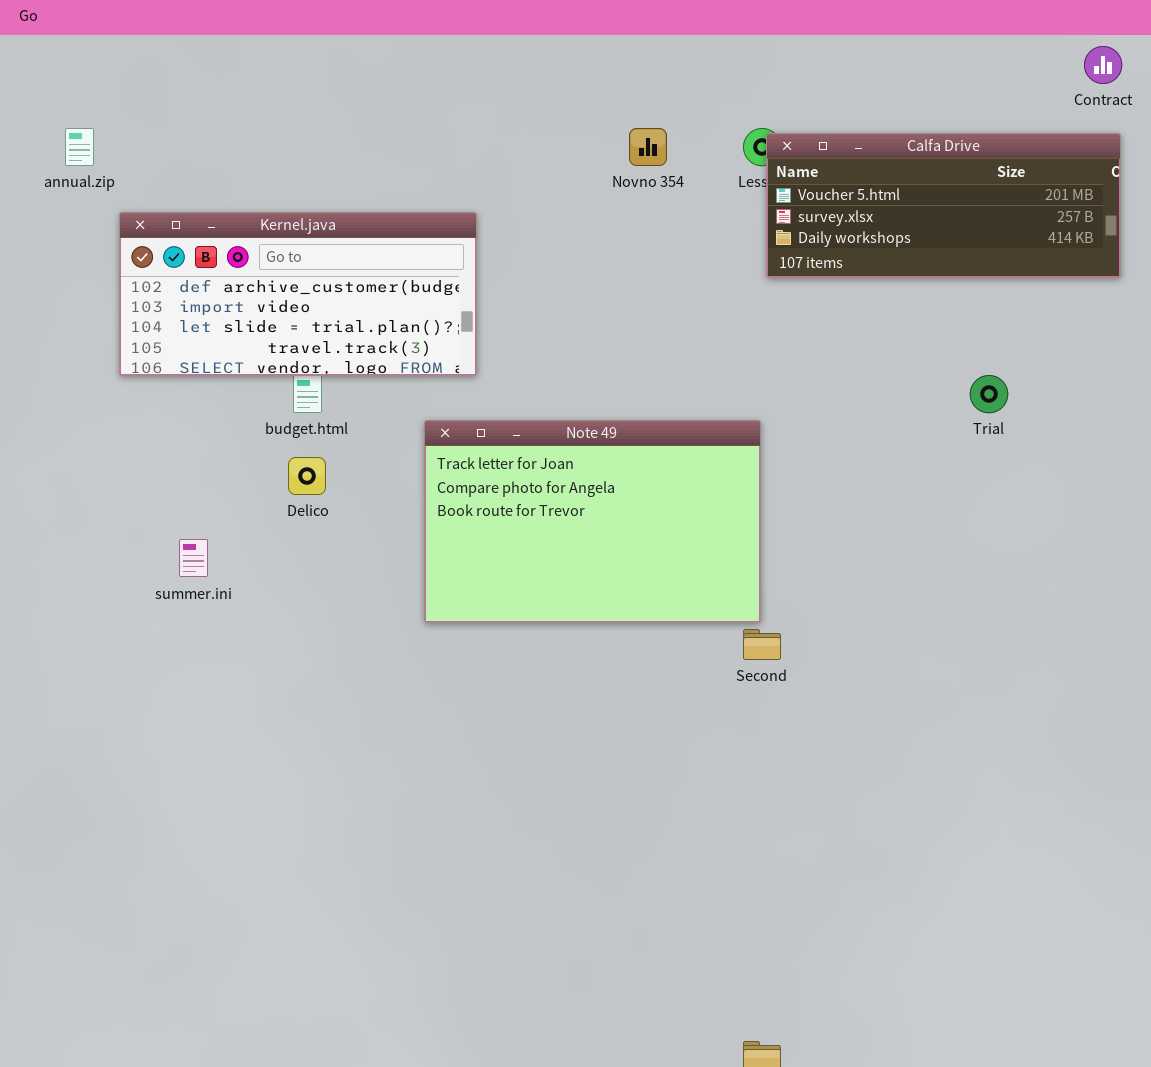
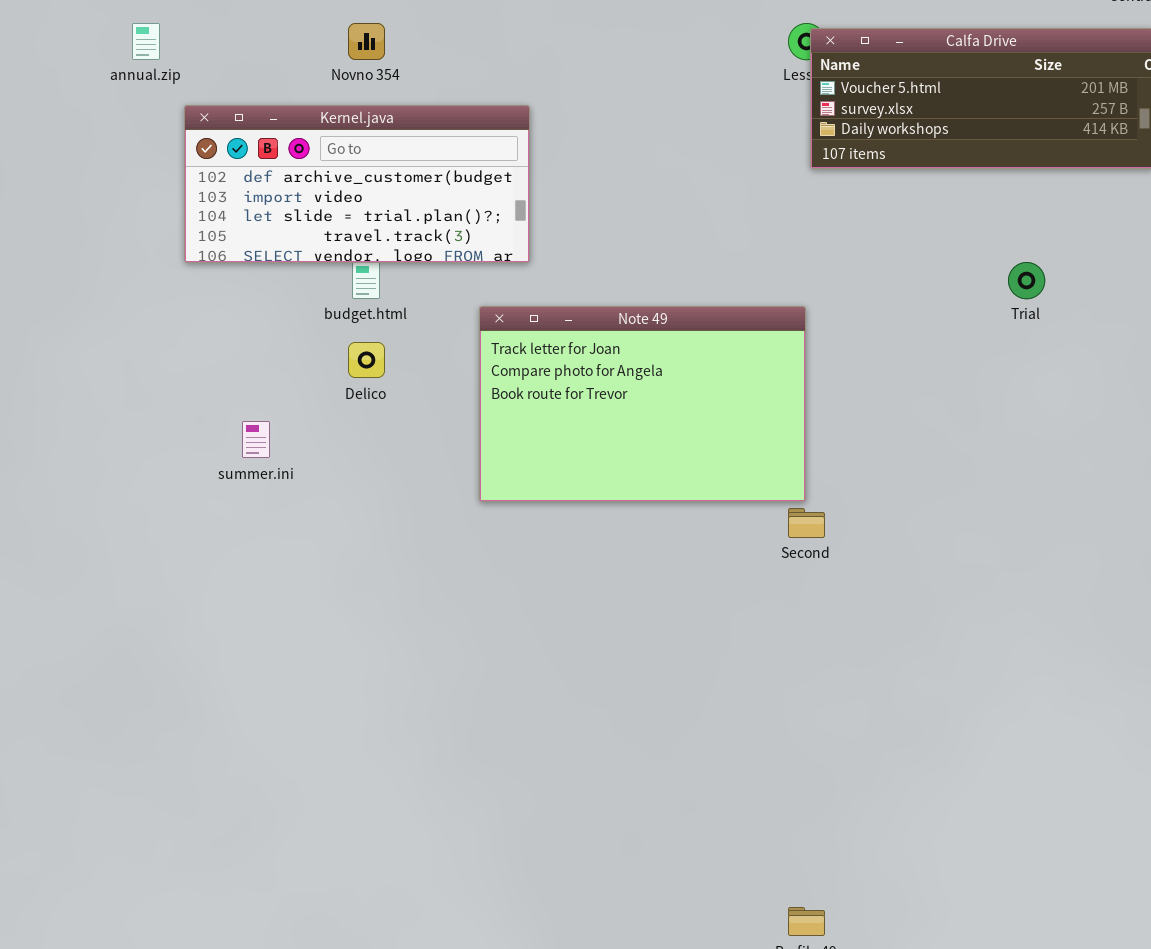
Novno 354: [629,128,667,166] -> [348,23,385,60], moved

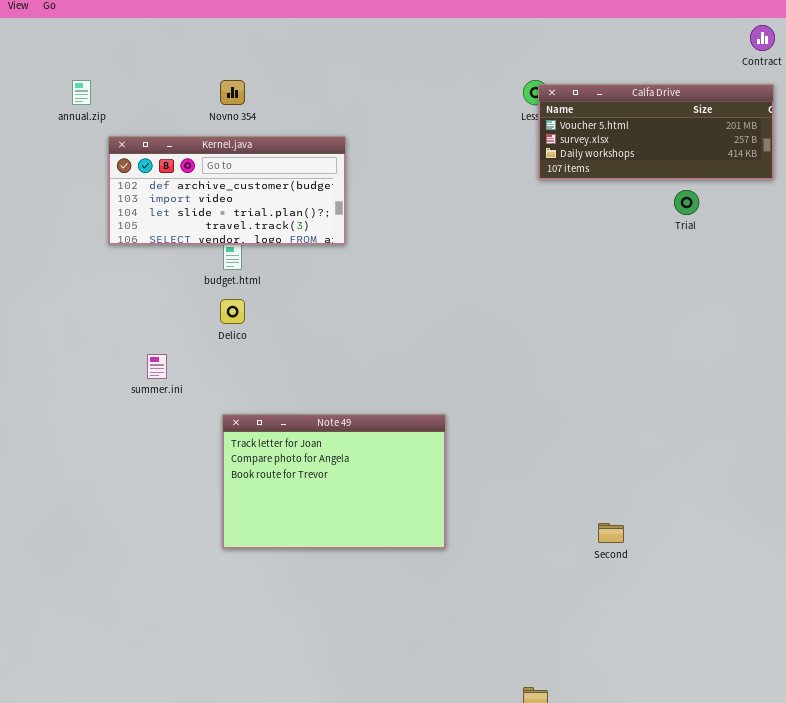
Trial: [1008,262,1045,299] -> [674,190,699,215], moved
Note 49: [479,306,806,502] -> [222,414,446,549], moved
Second: [788,508,825,538] -> [598,523,624,543], moved

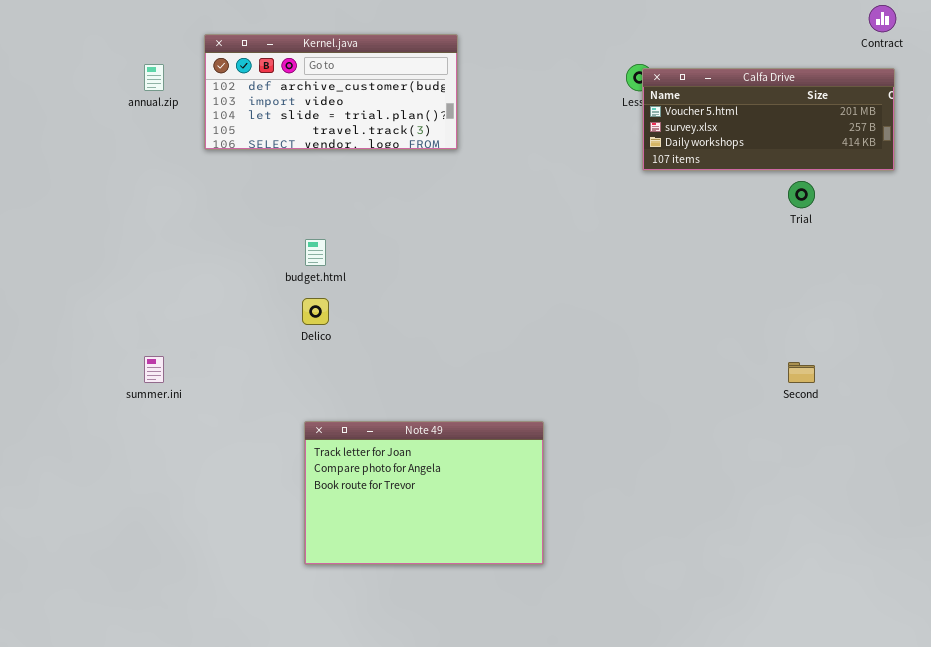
Kernel.java: [108,136,346,245] -> [204,34,458,150], moved
summer.ini: [147,354,167,379] -> [144,356,164,383], moved
Second: [598,523,624,543] -> [788,362,815,383], moved

